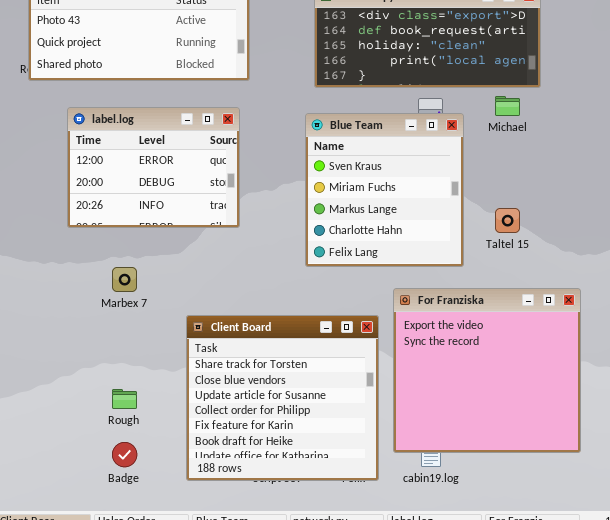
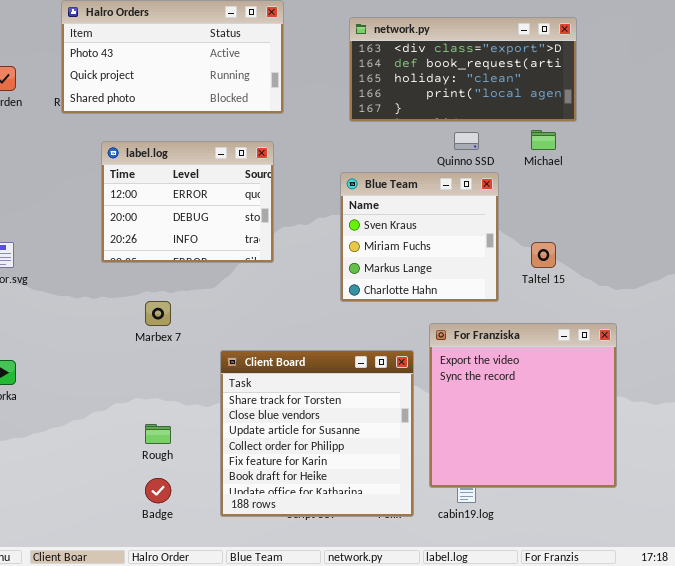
Blue Team: [305,113,464,267] -> [340,172,499,302], resized

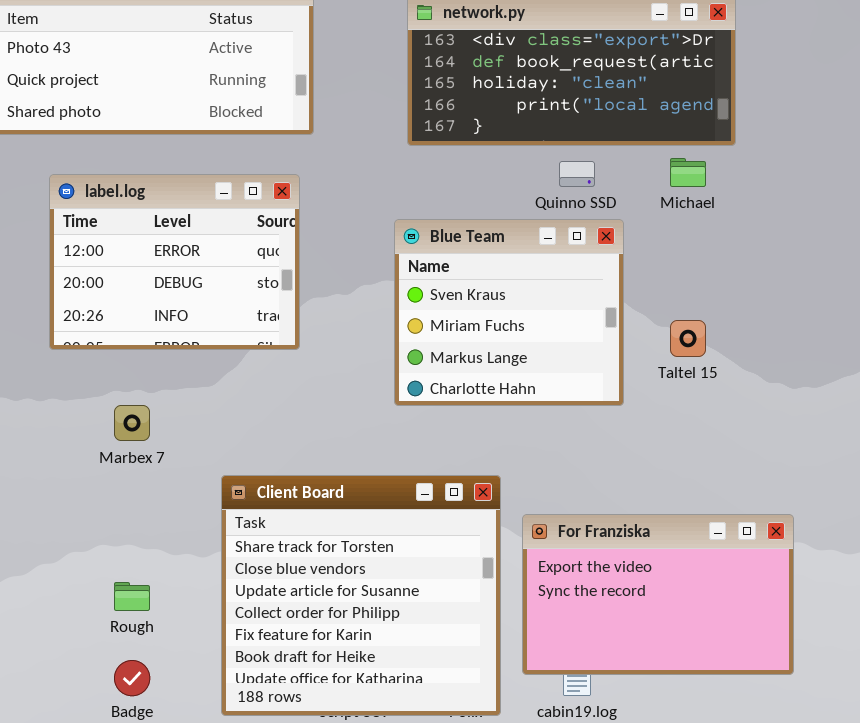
For Franziska: [429,323,617,488] -> [522,514,794,675], resized

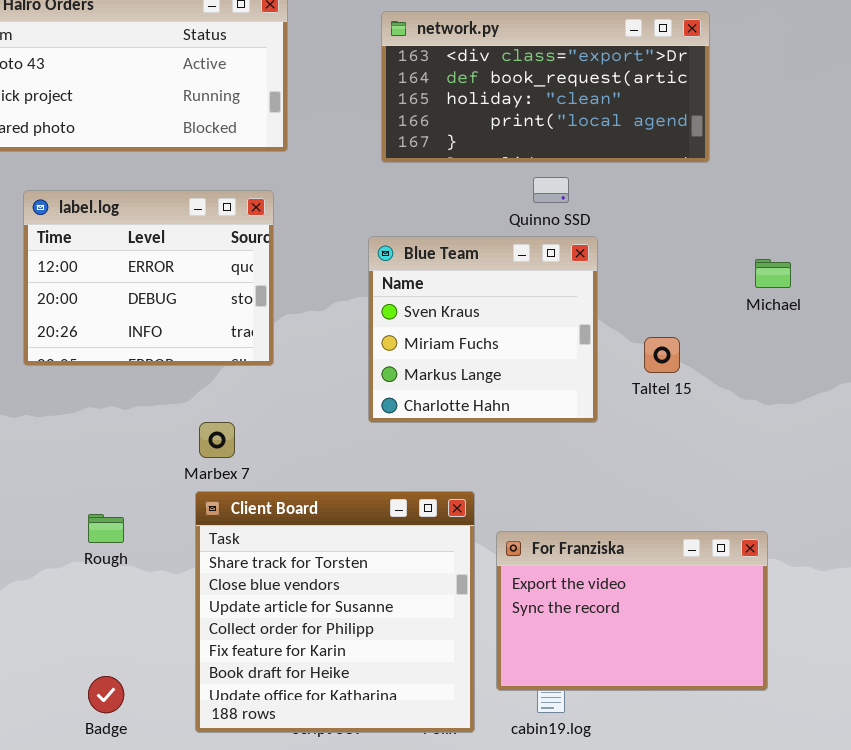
Michael: [670,158,706,187] -> [755,259,791,288], moved
Marbex 7: [114,405,150,441] -> [199,422,235,458], moved
Rough: [114,582,150,611] -> [88,514,124,543], moved

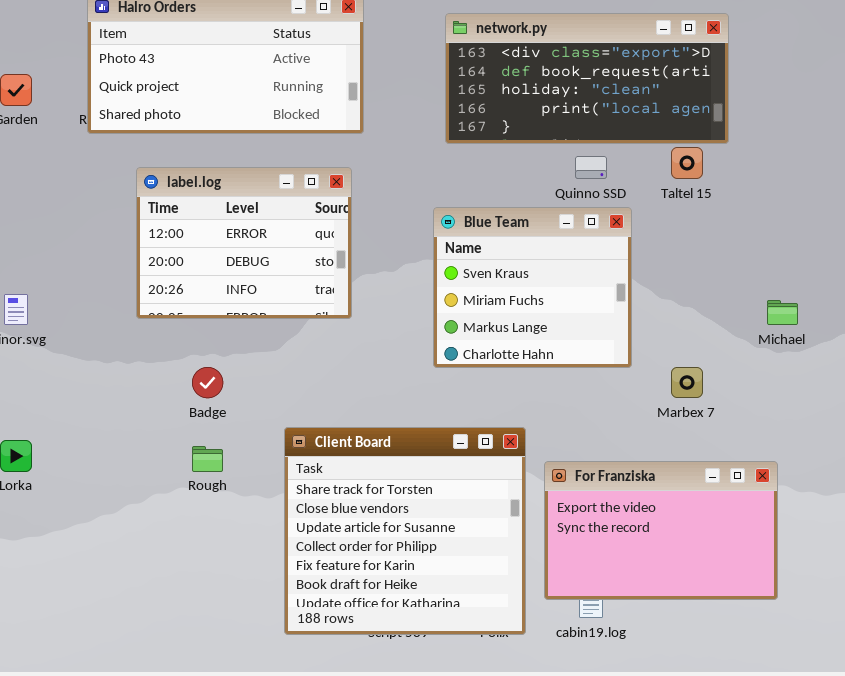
Michael: [755,259,791,288] -> [767,300,798,325], moved
Taltel 15: [644,337,680,373] -> [671,147,703,179], moved
Marbex 7: [199,422,235,458] -> [671,367,703,398], moved
Badge: [88,676,124,713] -> [192,367,223,398], moved

